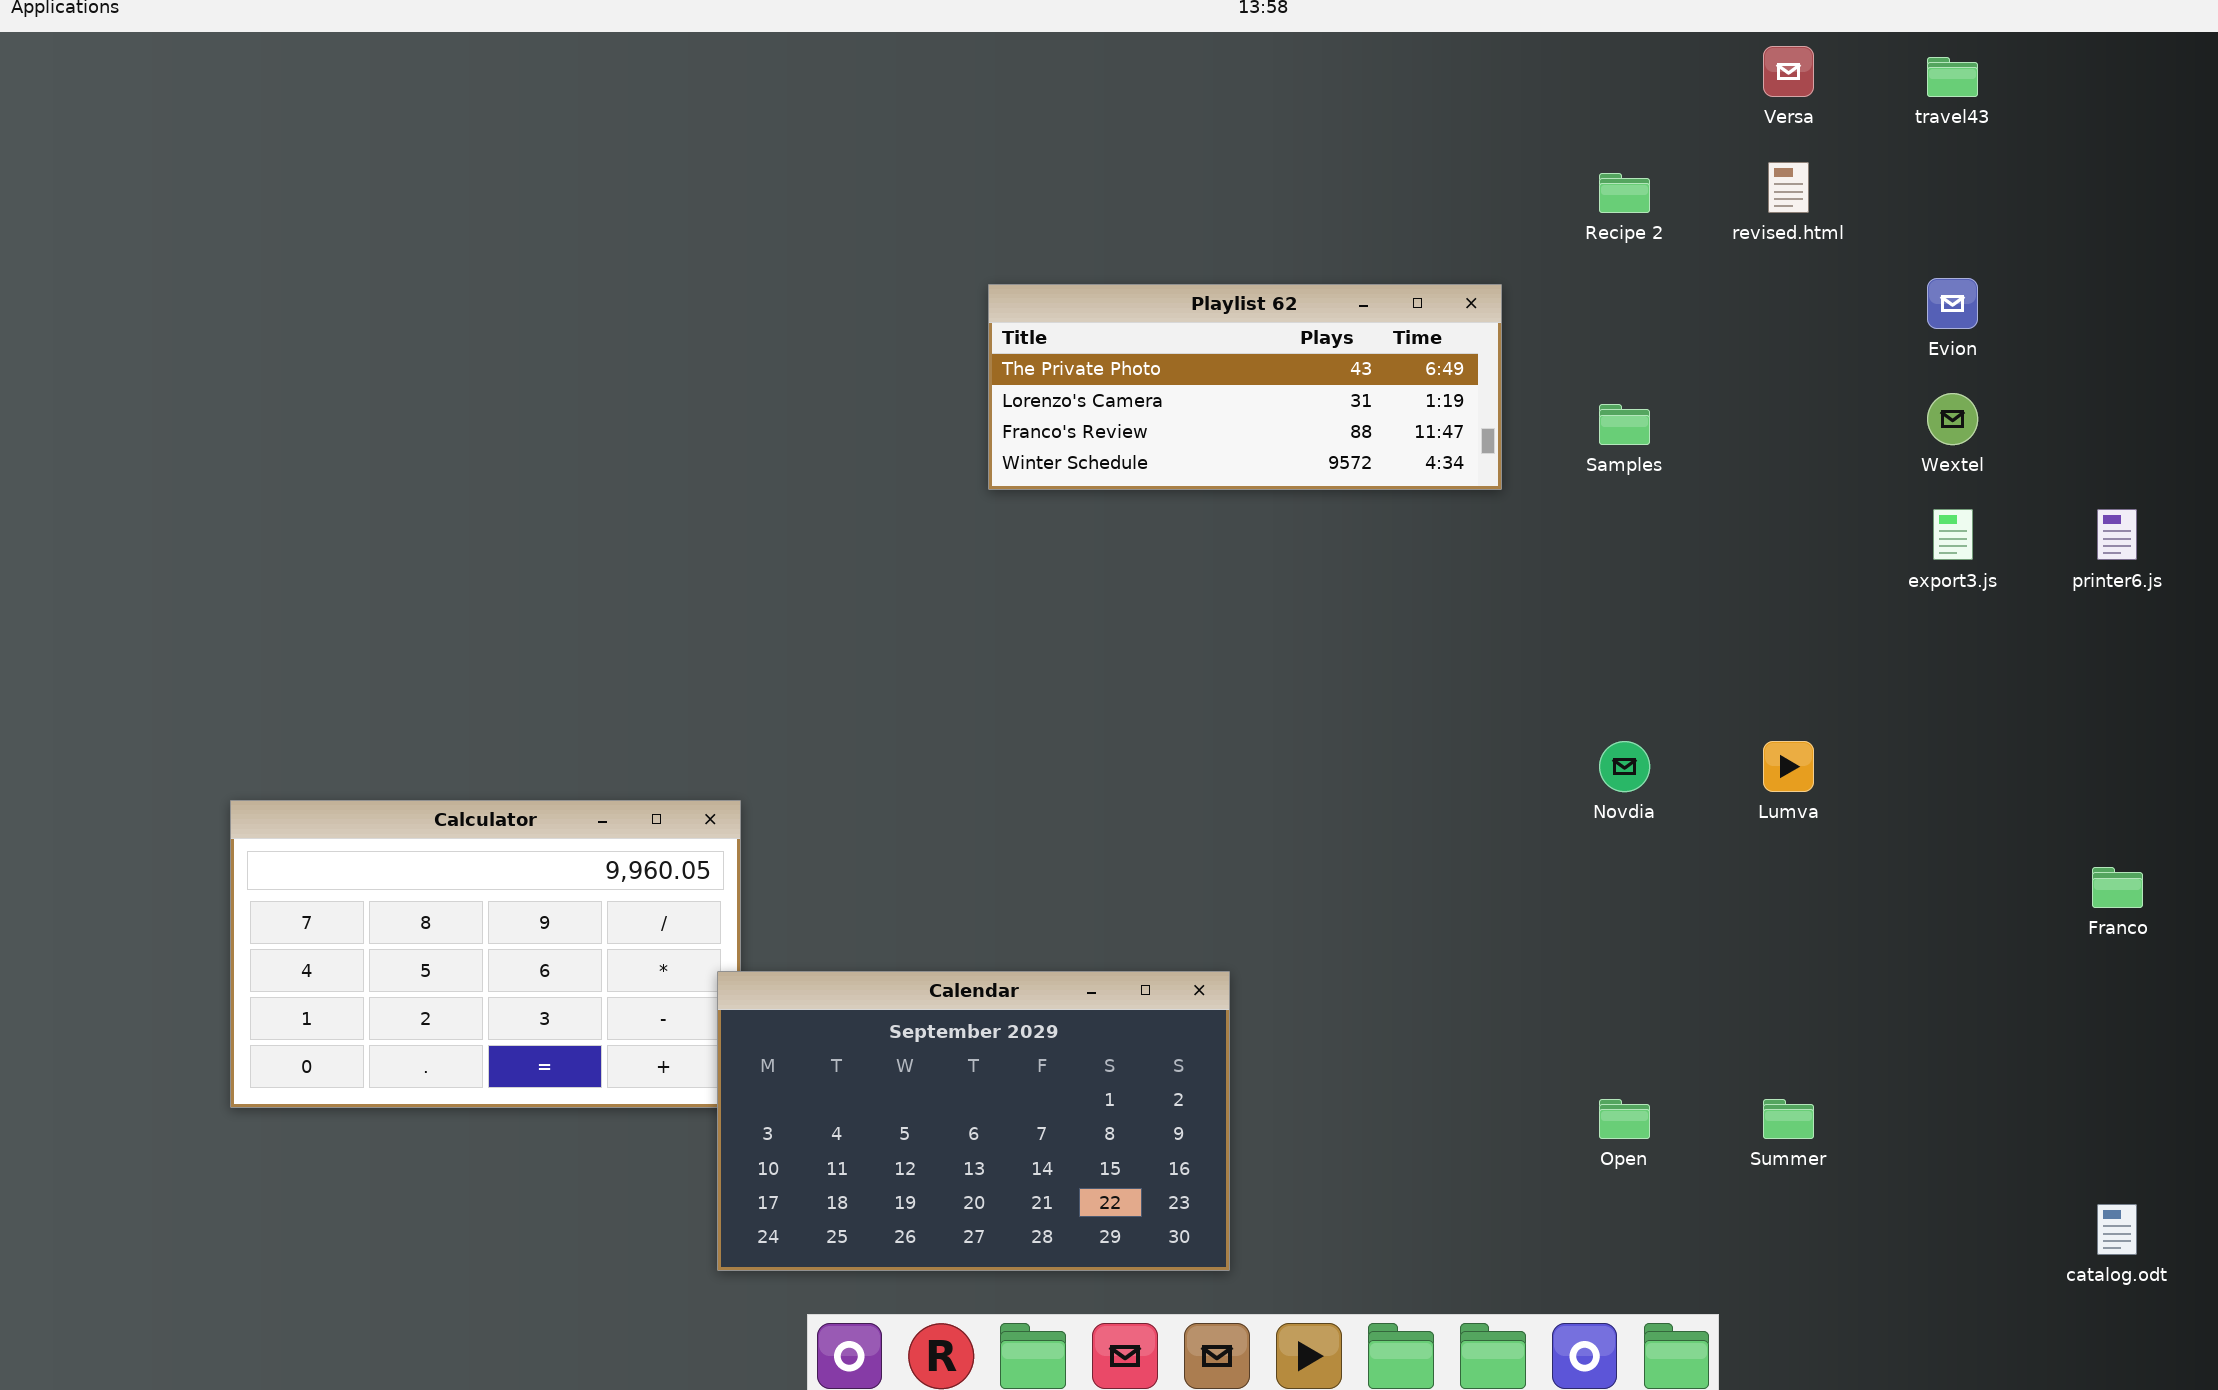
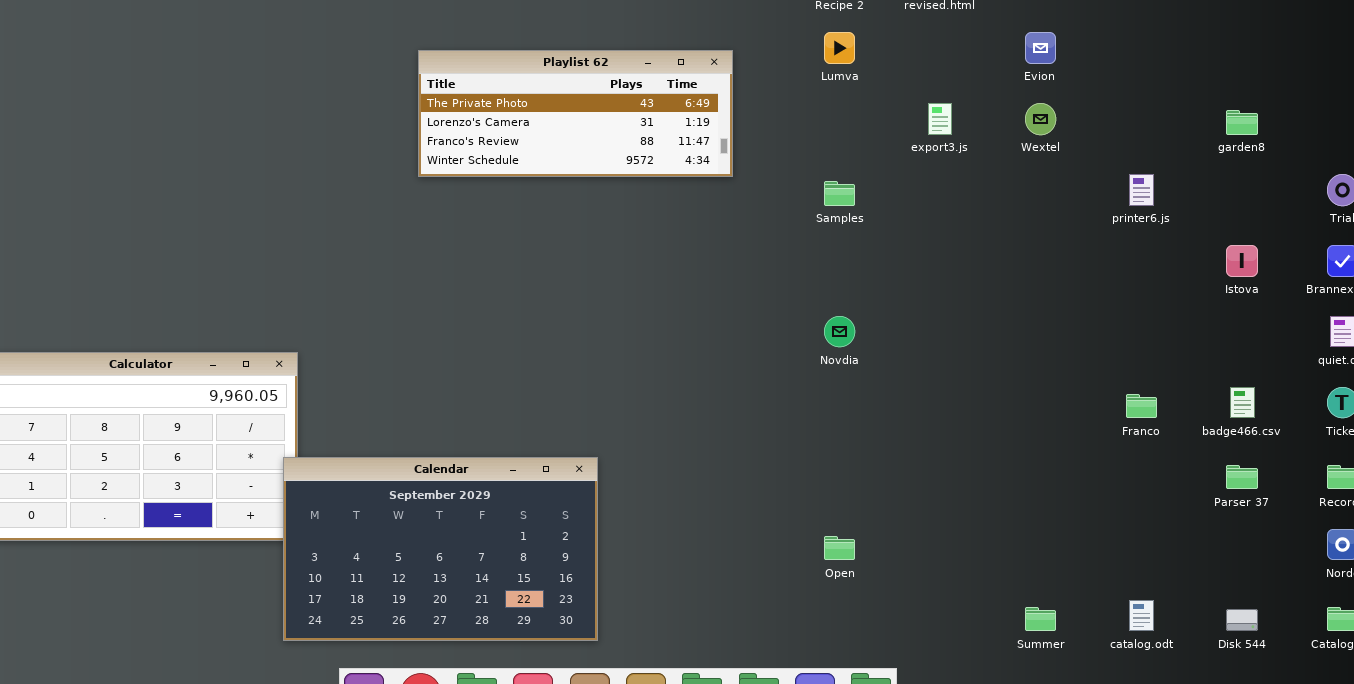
Playlist 62: [988,284,1502,490] -> [418,50,733,177], moved
Samples: [1599,404,1650,445] -> [824,181,855,206], moved
export3.js: [1933,509,1973,560] -> [928,103,952,135], moved
Lumva: [1763,741,1814,792] -> [824,32,855,64], moved
Summer: [1763,1099,1814,1139] -> [1025,607,1056,631], moved

